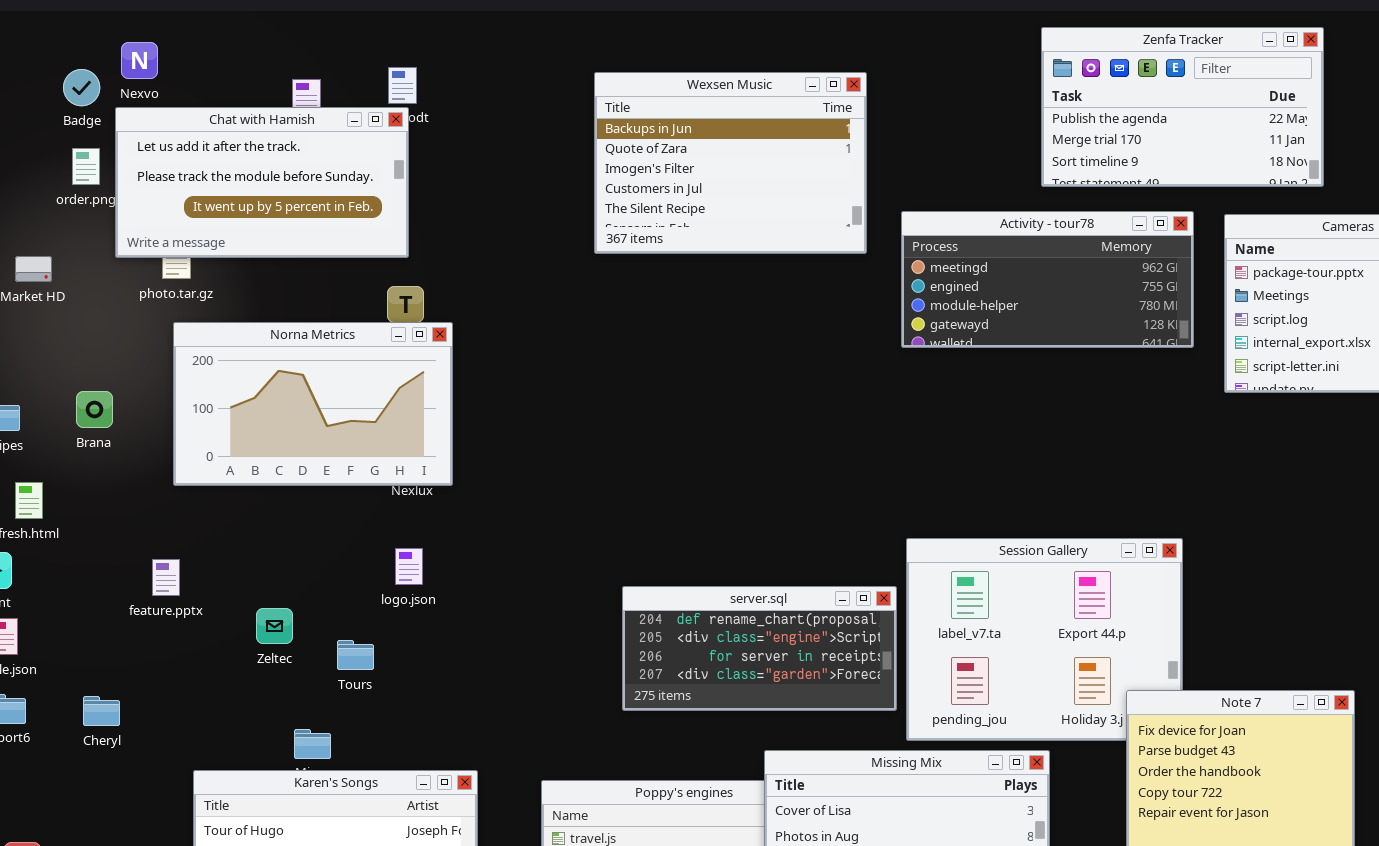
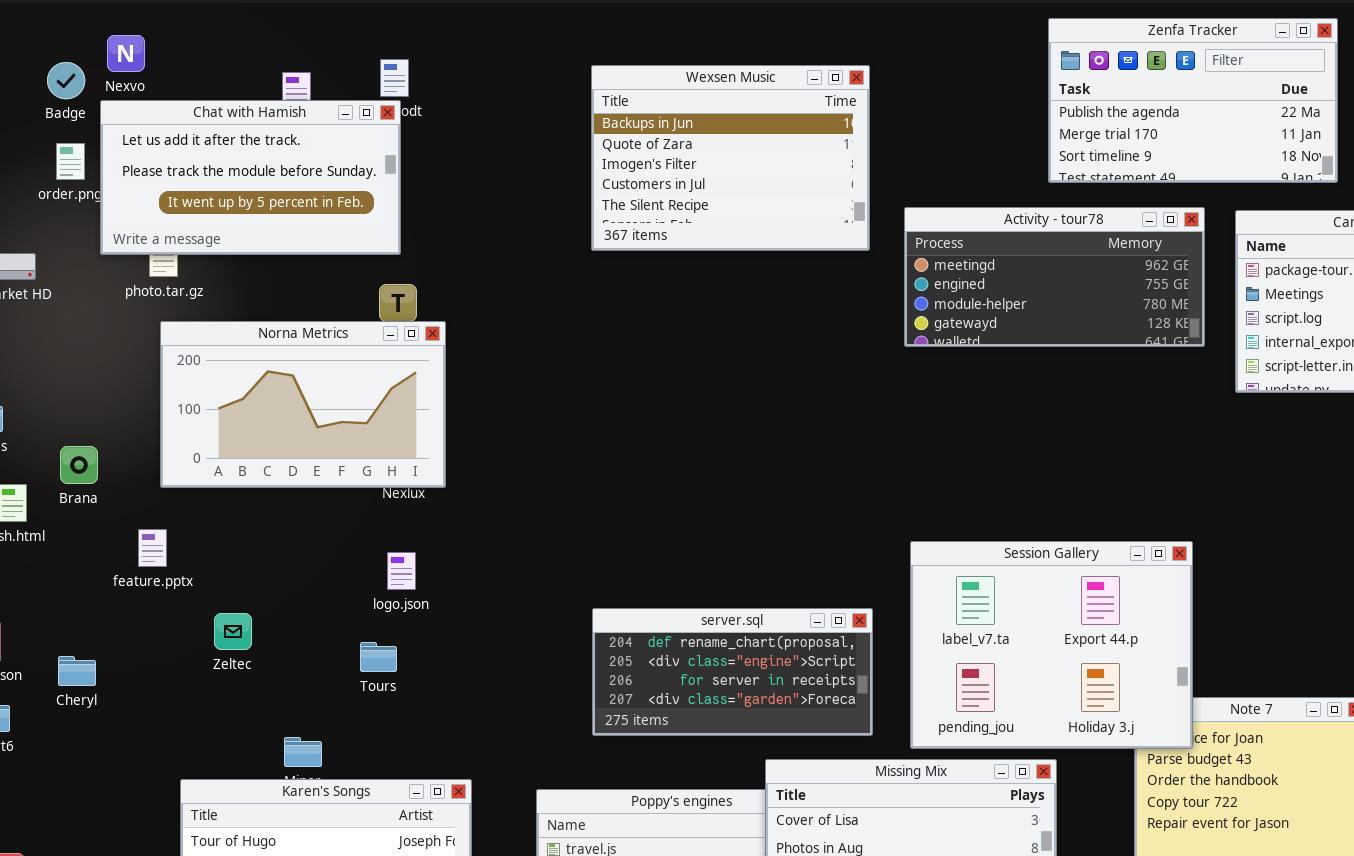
Brana: [76,391,113,428] -> [60,446,98,484], moved
Session Gallery: [906,538,1183,741] -> [910,541,1193,749], raised
feature.pptx: [152,559,180,596] -> [138,529,167,567], moved
server.sql: [622,586,897,711] -> [592,608,873,736], moved
Zeltec: [256,608,293,644] -> [214,613,252,650], moved
Tours: [337,640,374,670] -> [360,642,397,672], moved
Cheryl: [83,696,120,726] -> [58,656,96,686], moved

